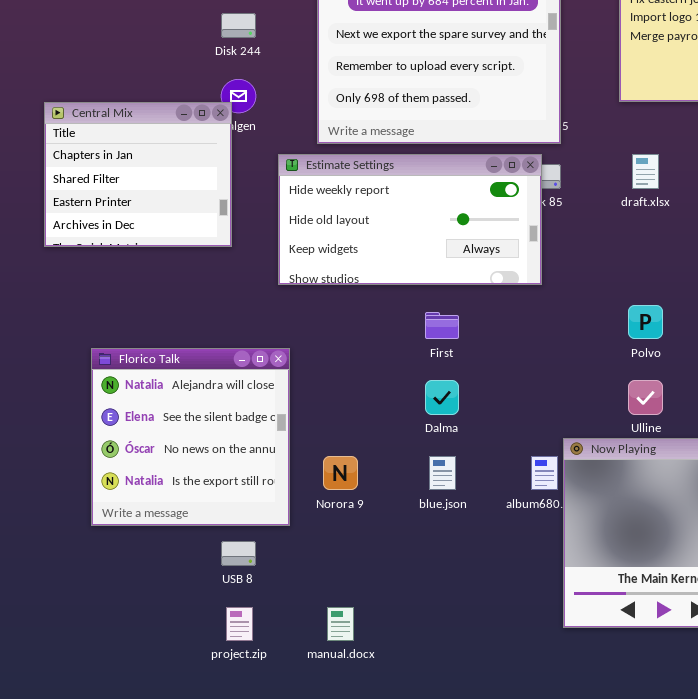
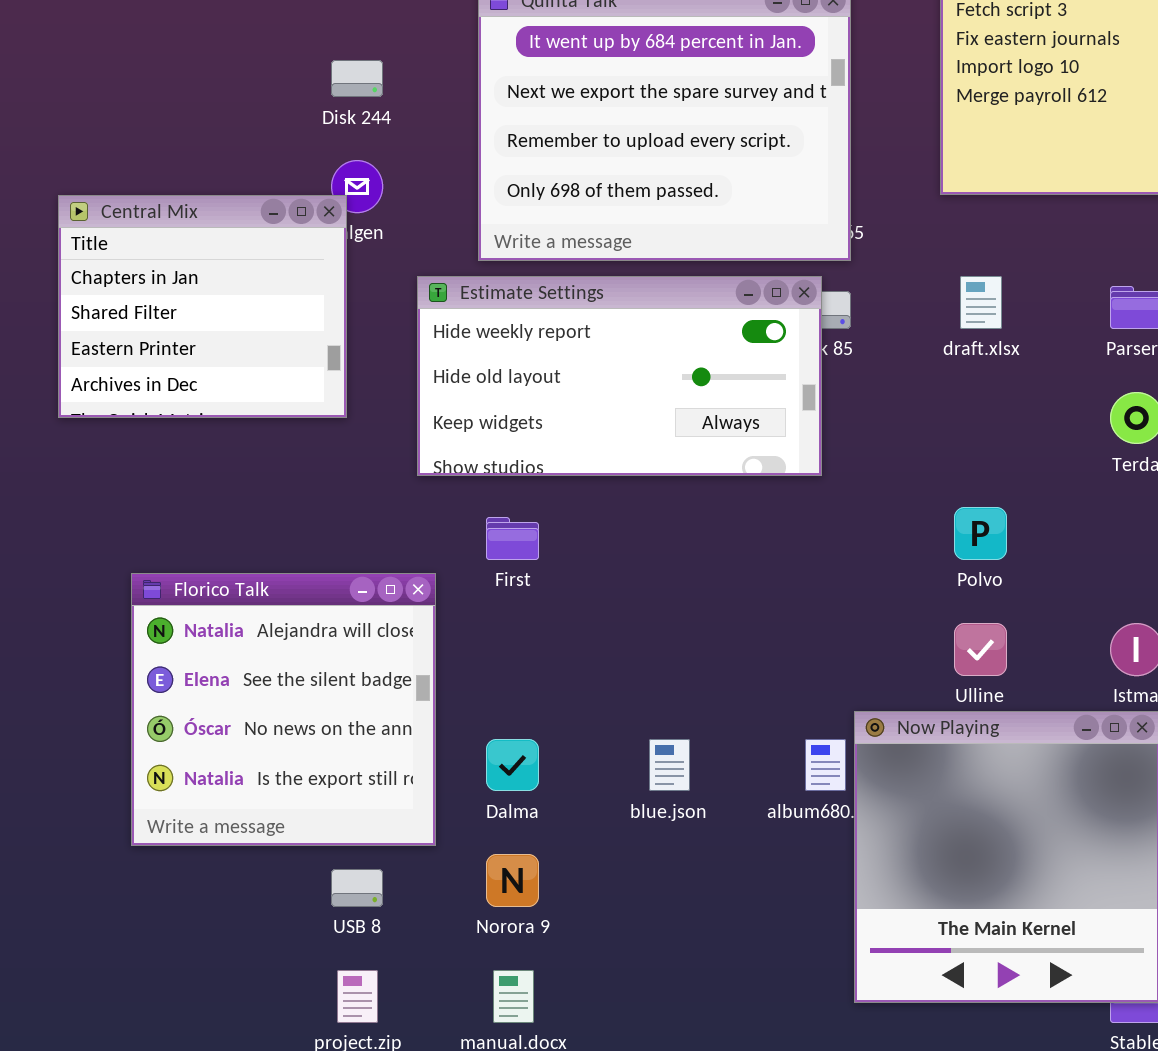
First: [425,312,459,339] -> [486,517,539,560], moved
Dalma: [425,380,459,415] -> [486,739,539,791], moved
Norora 9: [323,456,358,490] -> [486,854,539,907], moved

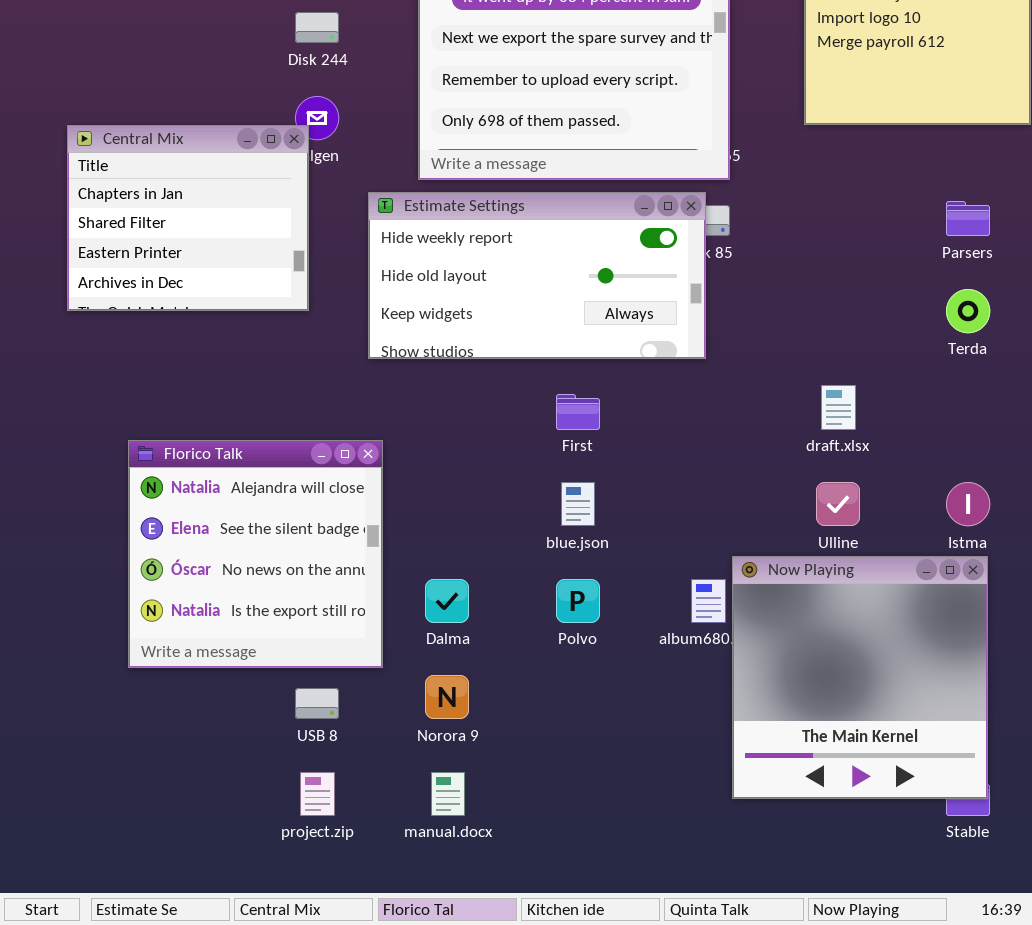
draft.xlsx: [960,276,1002,329] -> [821,385,856,430], moved
Polvo: [954,507,1007,560] -> [556,579,600,623], moved
First: [486,517,539,560] -> [556,394,600,430], moved
blue.json: [649,739,690,791] -> [561,482,595,526], moved

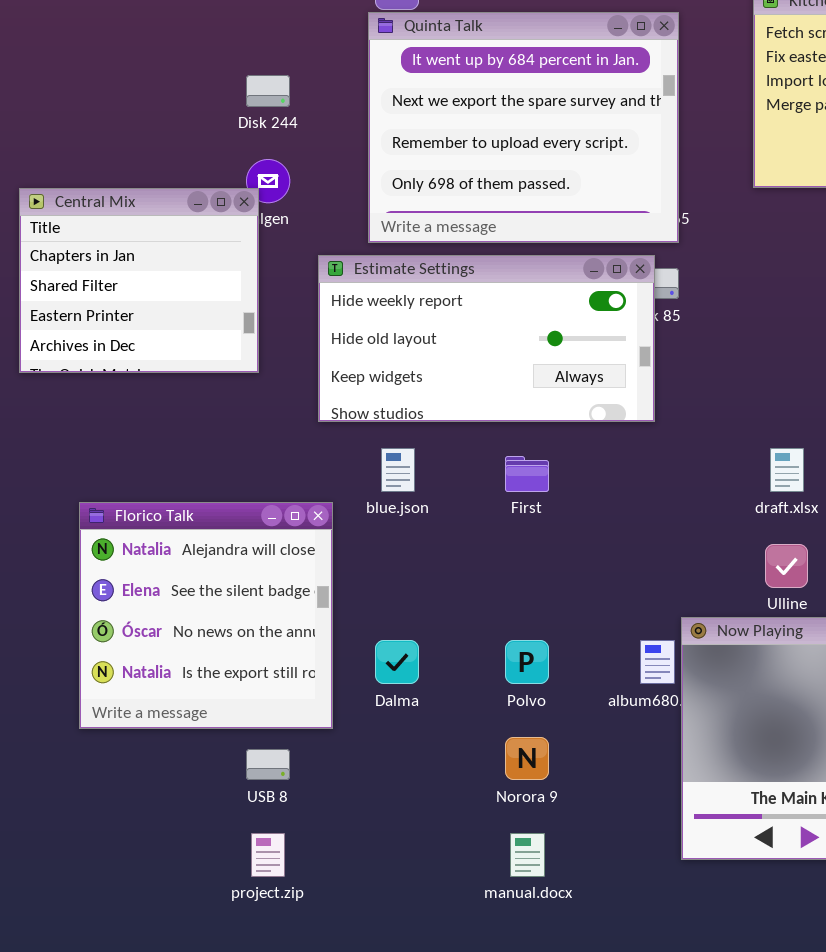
blue.json: [561,482,595,526] -> [381,448,415,492], moved
Norora 9: [425,675,469,719] -> [505,737,549,780], moved
manual.docx: [431,772,465,816] -> [510,833,545,877], moved

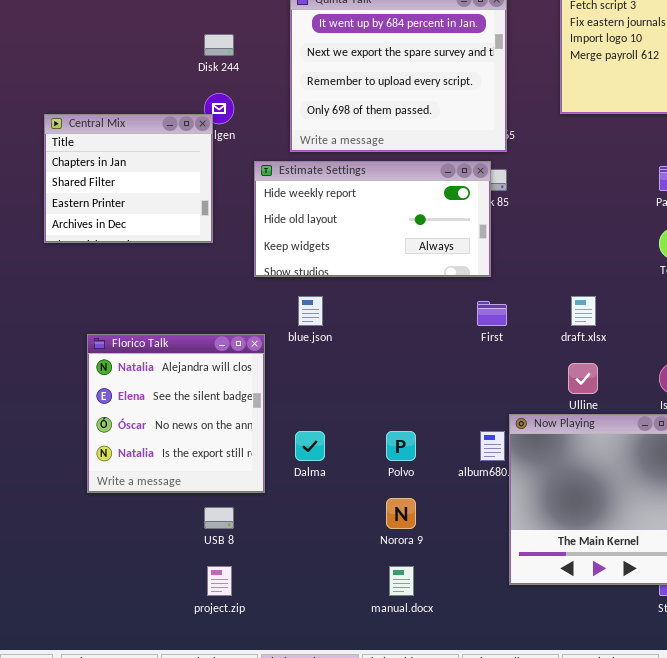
First: [505,456,549,492] -> [477,301,507,326], moved

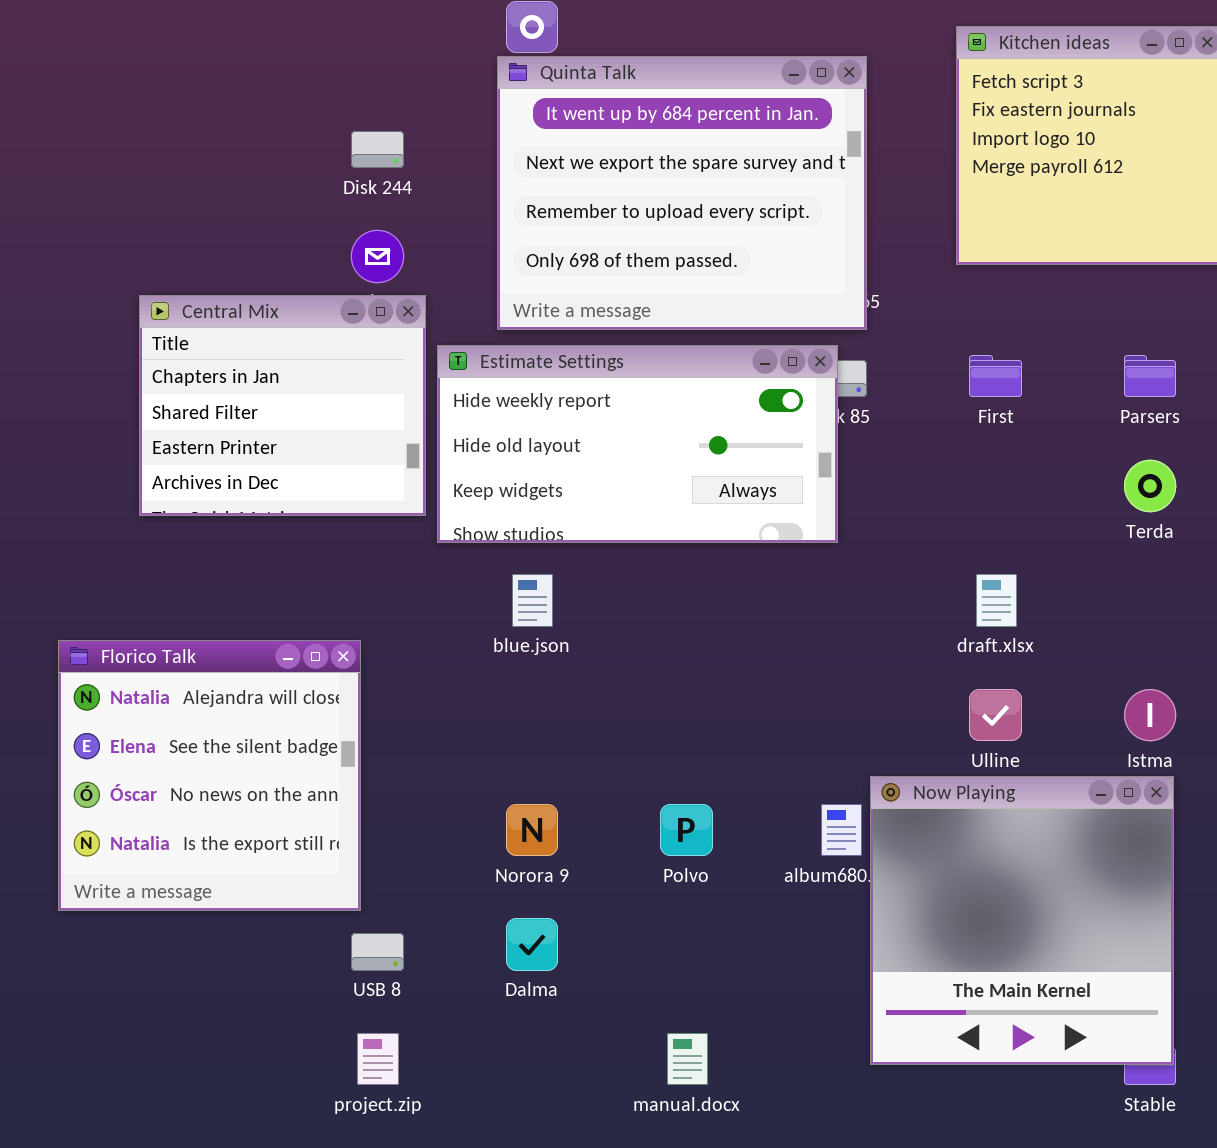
Central Mix: [44,114,213,243] -> [139,295,426,516], moved
First: [477,301,507,326] -> [969,355,1022,397], moved
Florico Talk: [87,334,265,493] -> [58,640,361,911], moved
Dalma: [295,431,325,461] -> [506,918,558,971], moved
Norora 9: [386,498,416,529] -> [506,804,558,856], moved

